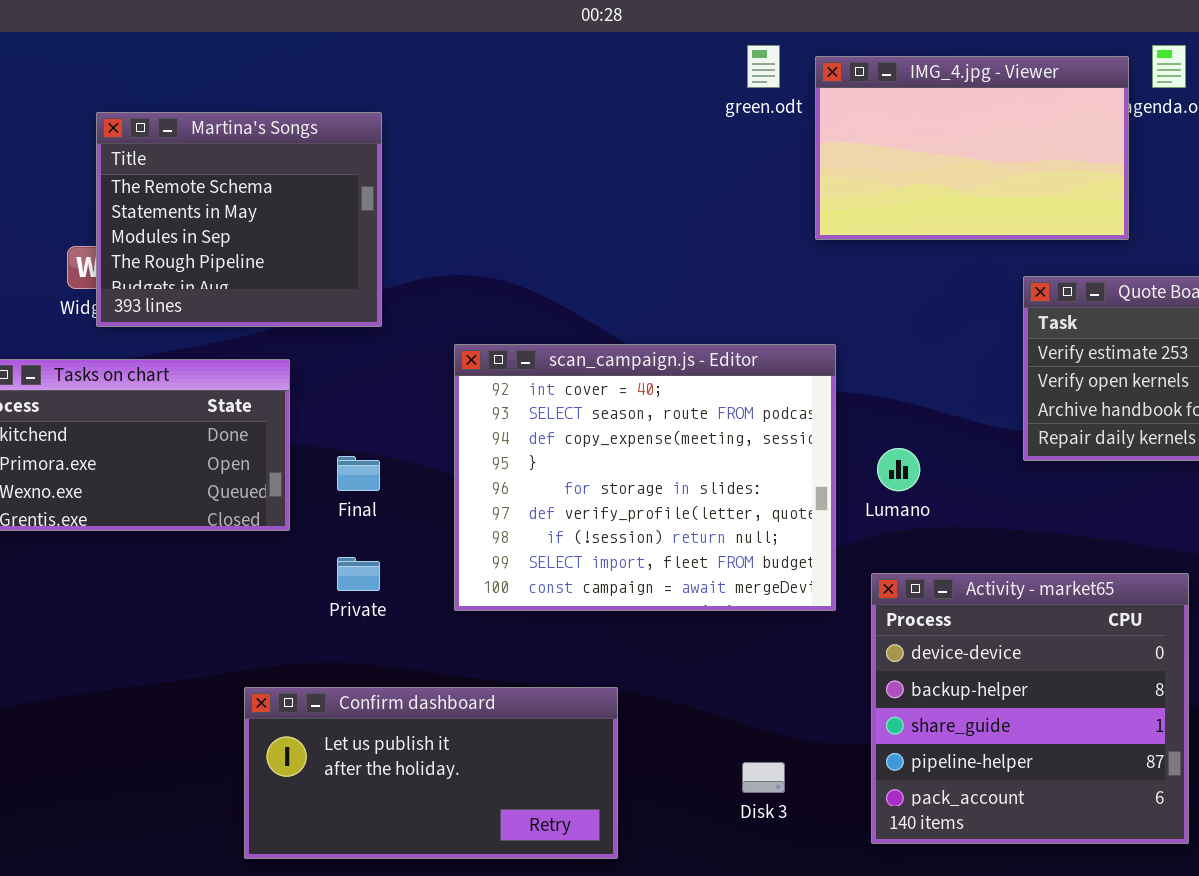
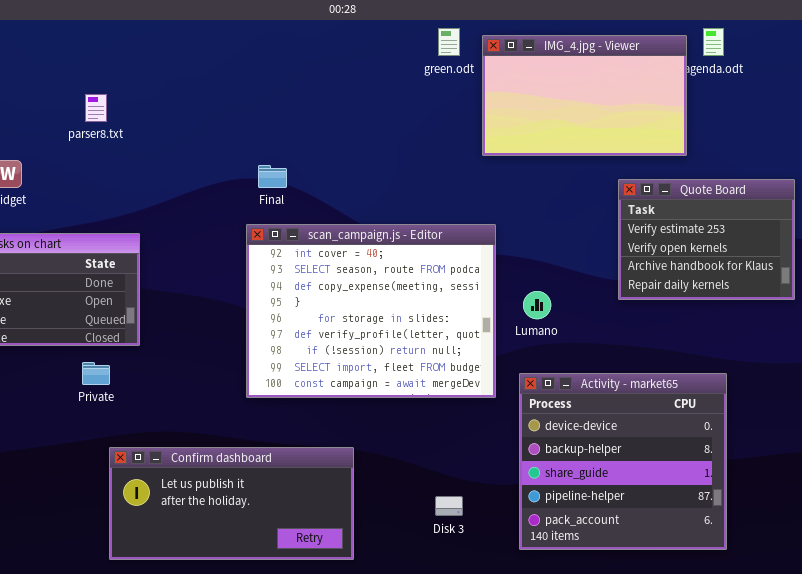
Martina's Songs: [96,112,382,327] -> none, closed
Final: [337,456,380,491] -> [258,165,287,188], moved
Private: [337,557,380,591] -> [82,362,110,385], moved

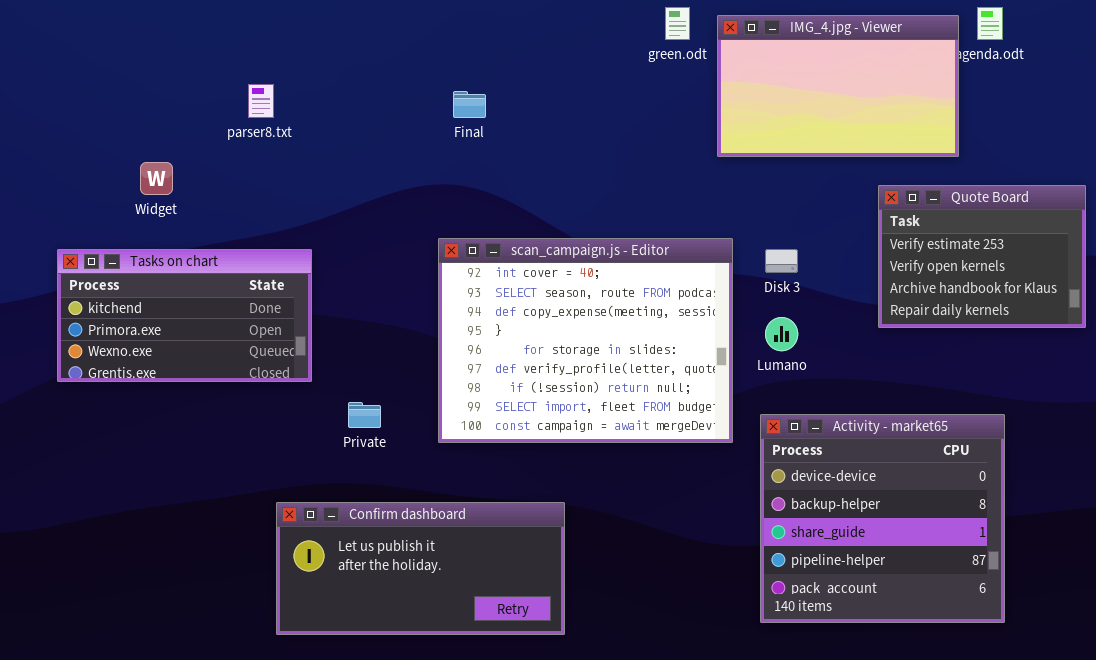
Final: [258,165,287,188] -> [453,91,486,118], moved
Private: [82,362,110,385] -> [348,402,381,428], moved
Disk 3: [435,496,463,516] -> [765,249,798,273], moved

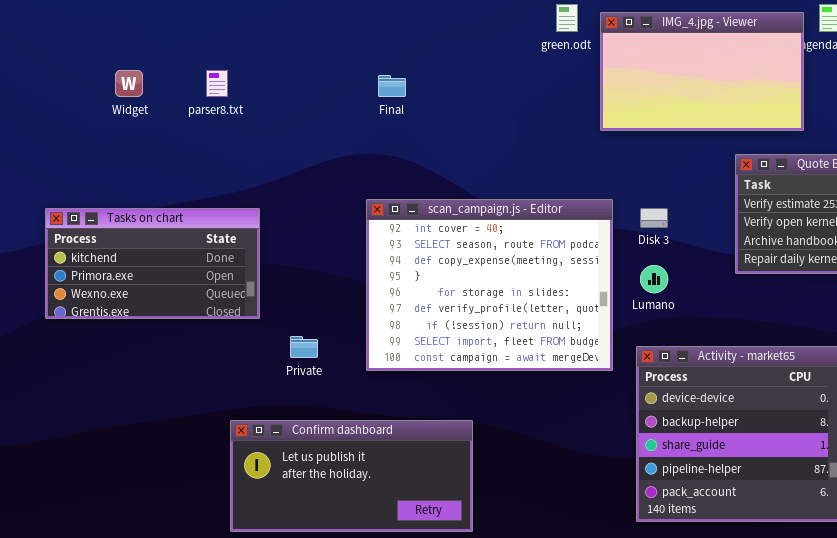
Widget: [140,162,173,195] -> [115,70,143,97], moved

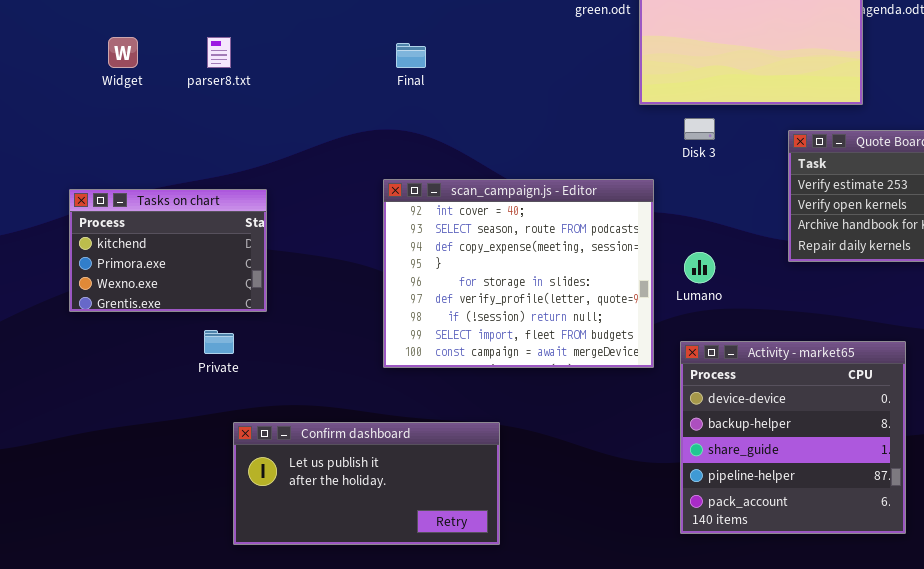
Tasks on chart: [45,208,260,319] -> [69,189,267,312], resized
Disk 3: [640,208,668,228] -> [684,118,715,140], moved
Private: [290,336,318,358] -> [204,330,234,354], moved

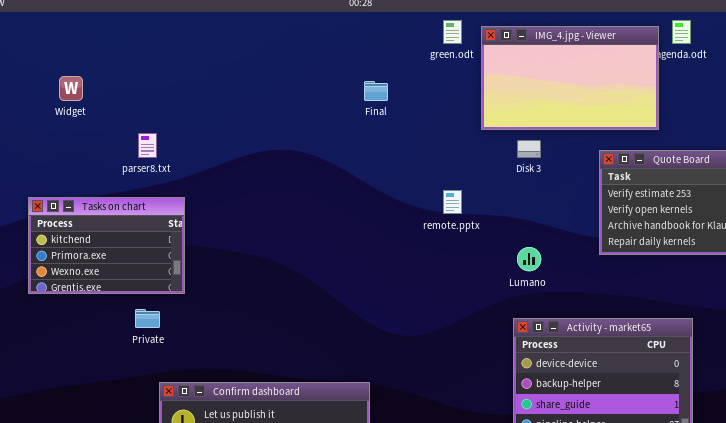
parser8.txt: [207,37,231,68] -> [138,133,157,158], moved
Final: [396,43,426,68] -> [364,81,388,101], moved
scan_campaign.js - Editor: [383,179,654,368] -> none, closed

